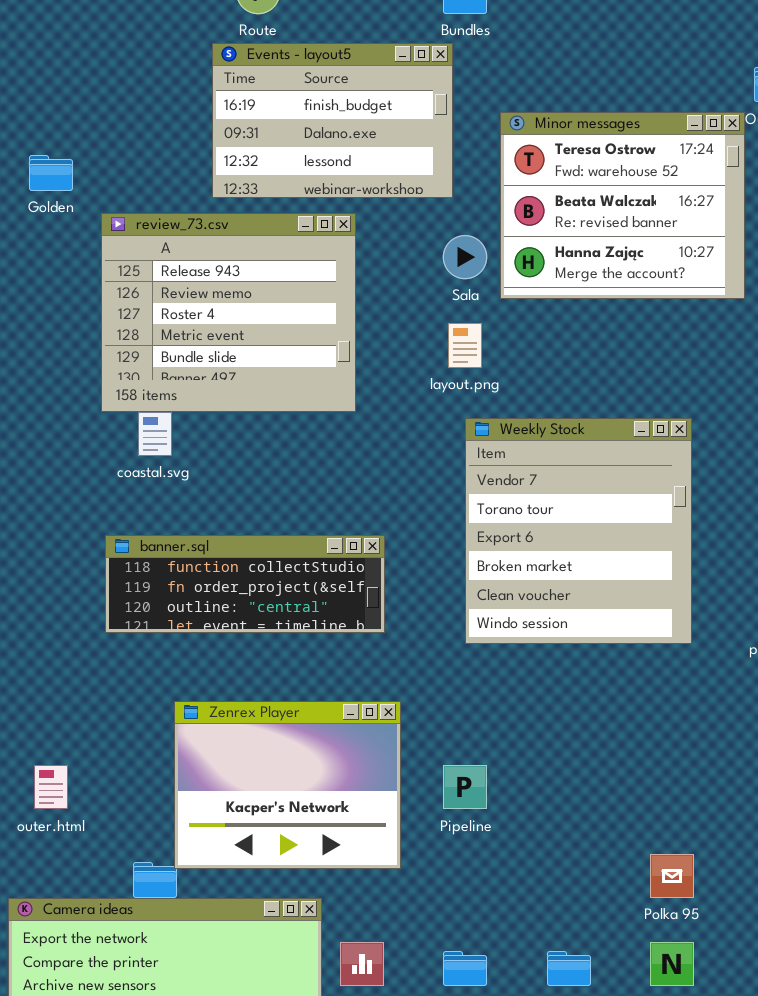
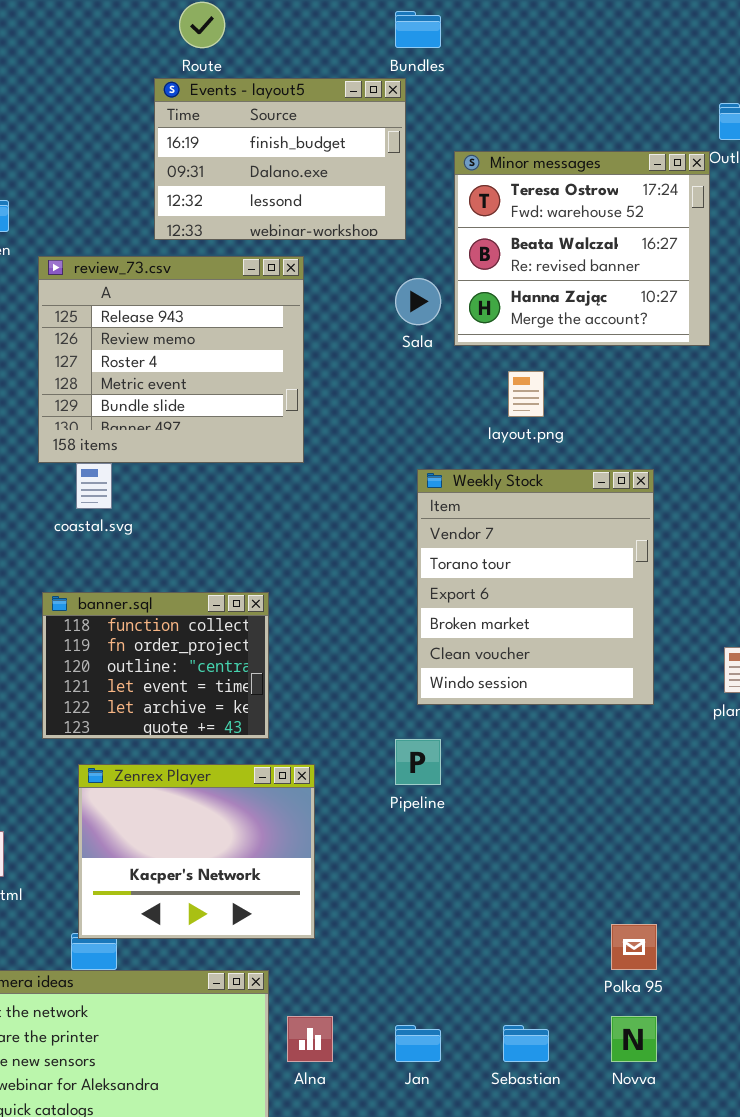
layout.png: [448,323,482,368] -> [508,371,544,417], moved
banner.sql: [105,535,385,633] -> [42,592,269,739], resized
Zenrex Player: [174,701,401,869] -> [78,764,315,939], moved
Pipeline: [443,765,487,809] -> [395,739,441,785], moved

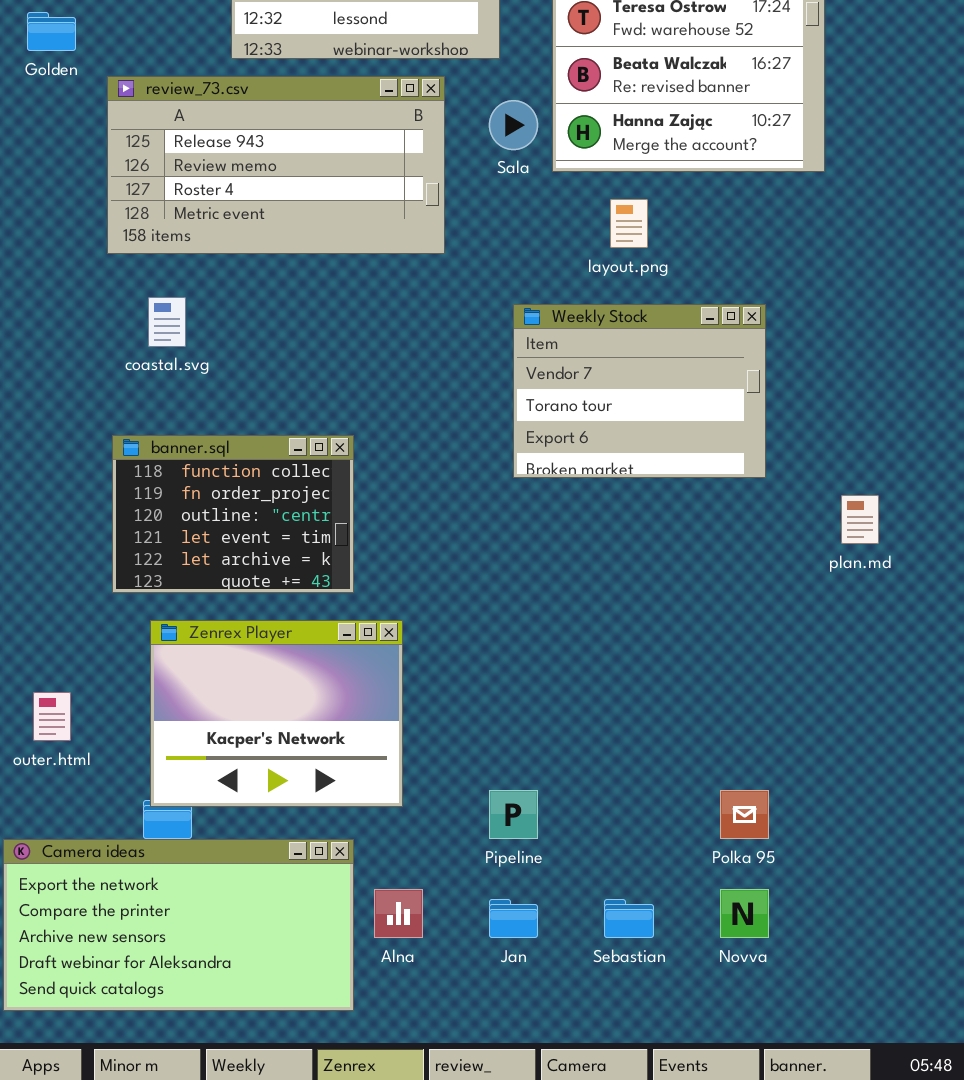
review_73.csv: [38,256,304,463] -> [107,76,445,254], resized
Weekly Stock: [417,469,654,705] -> [513,304,766,478], resized
Pipeline: [395,739,441,785] -> [489,790,538,839], moved

